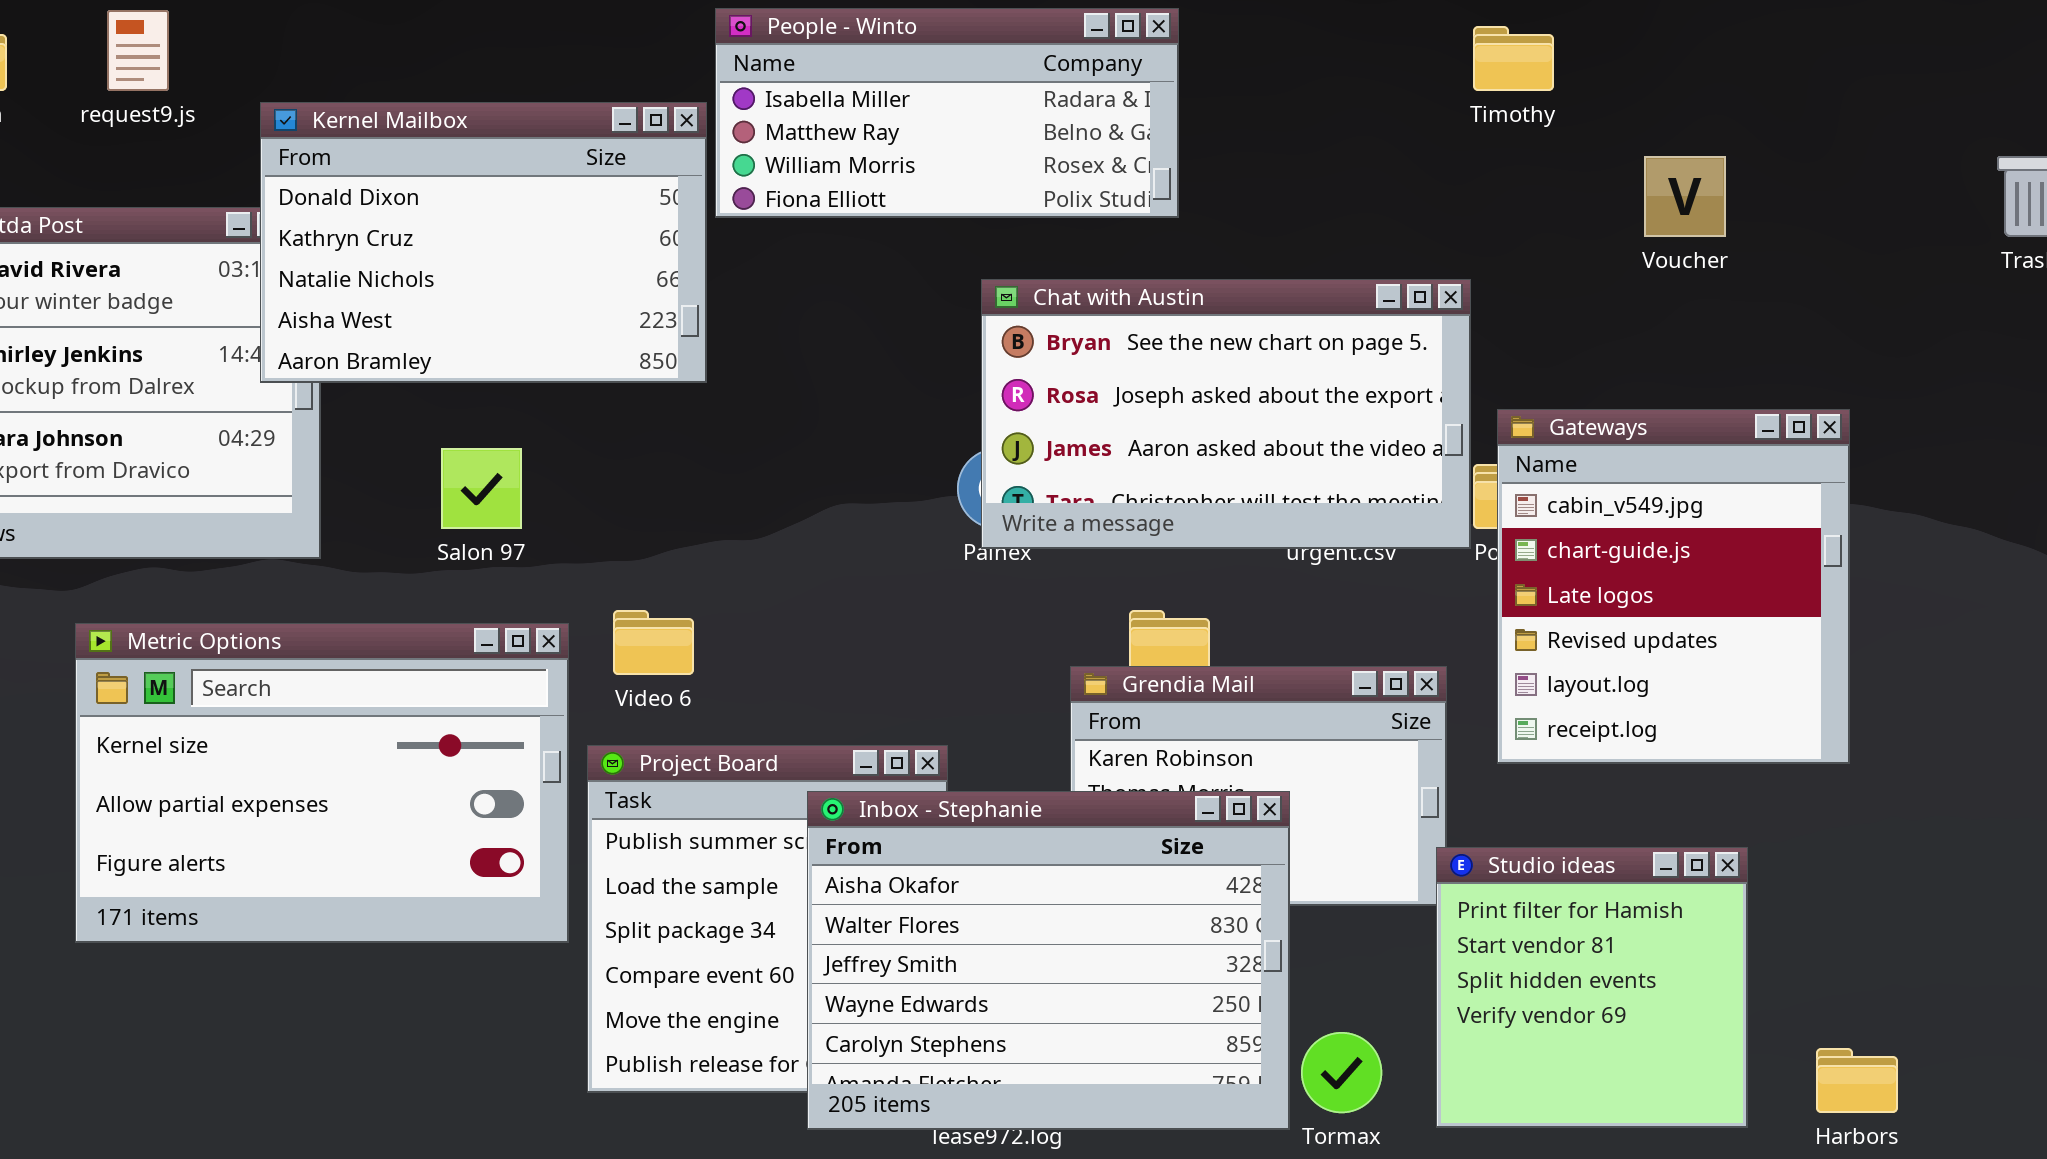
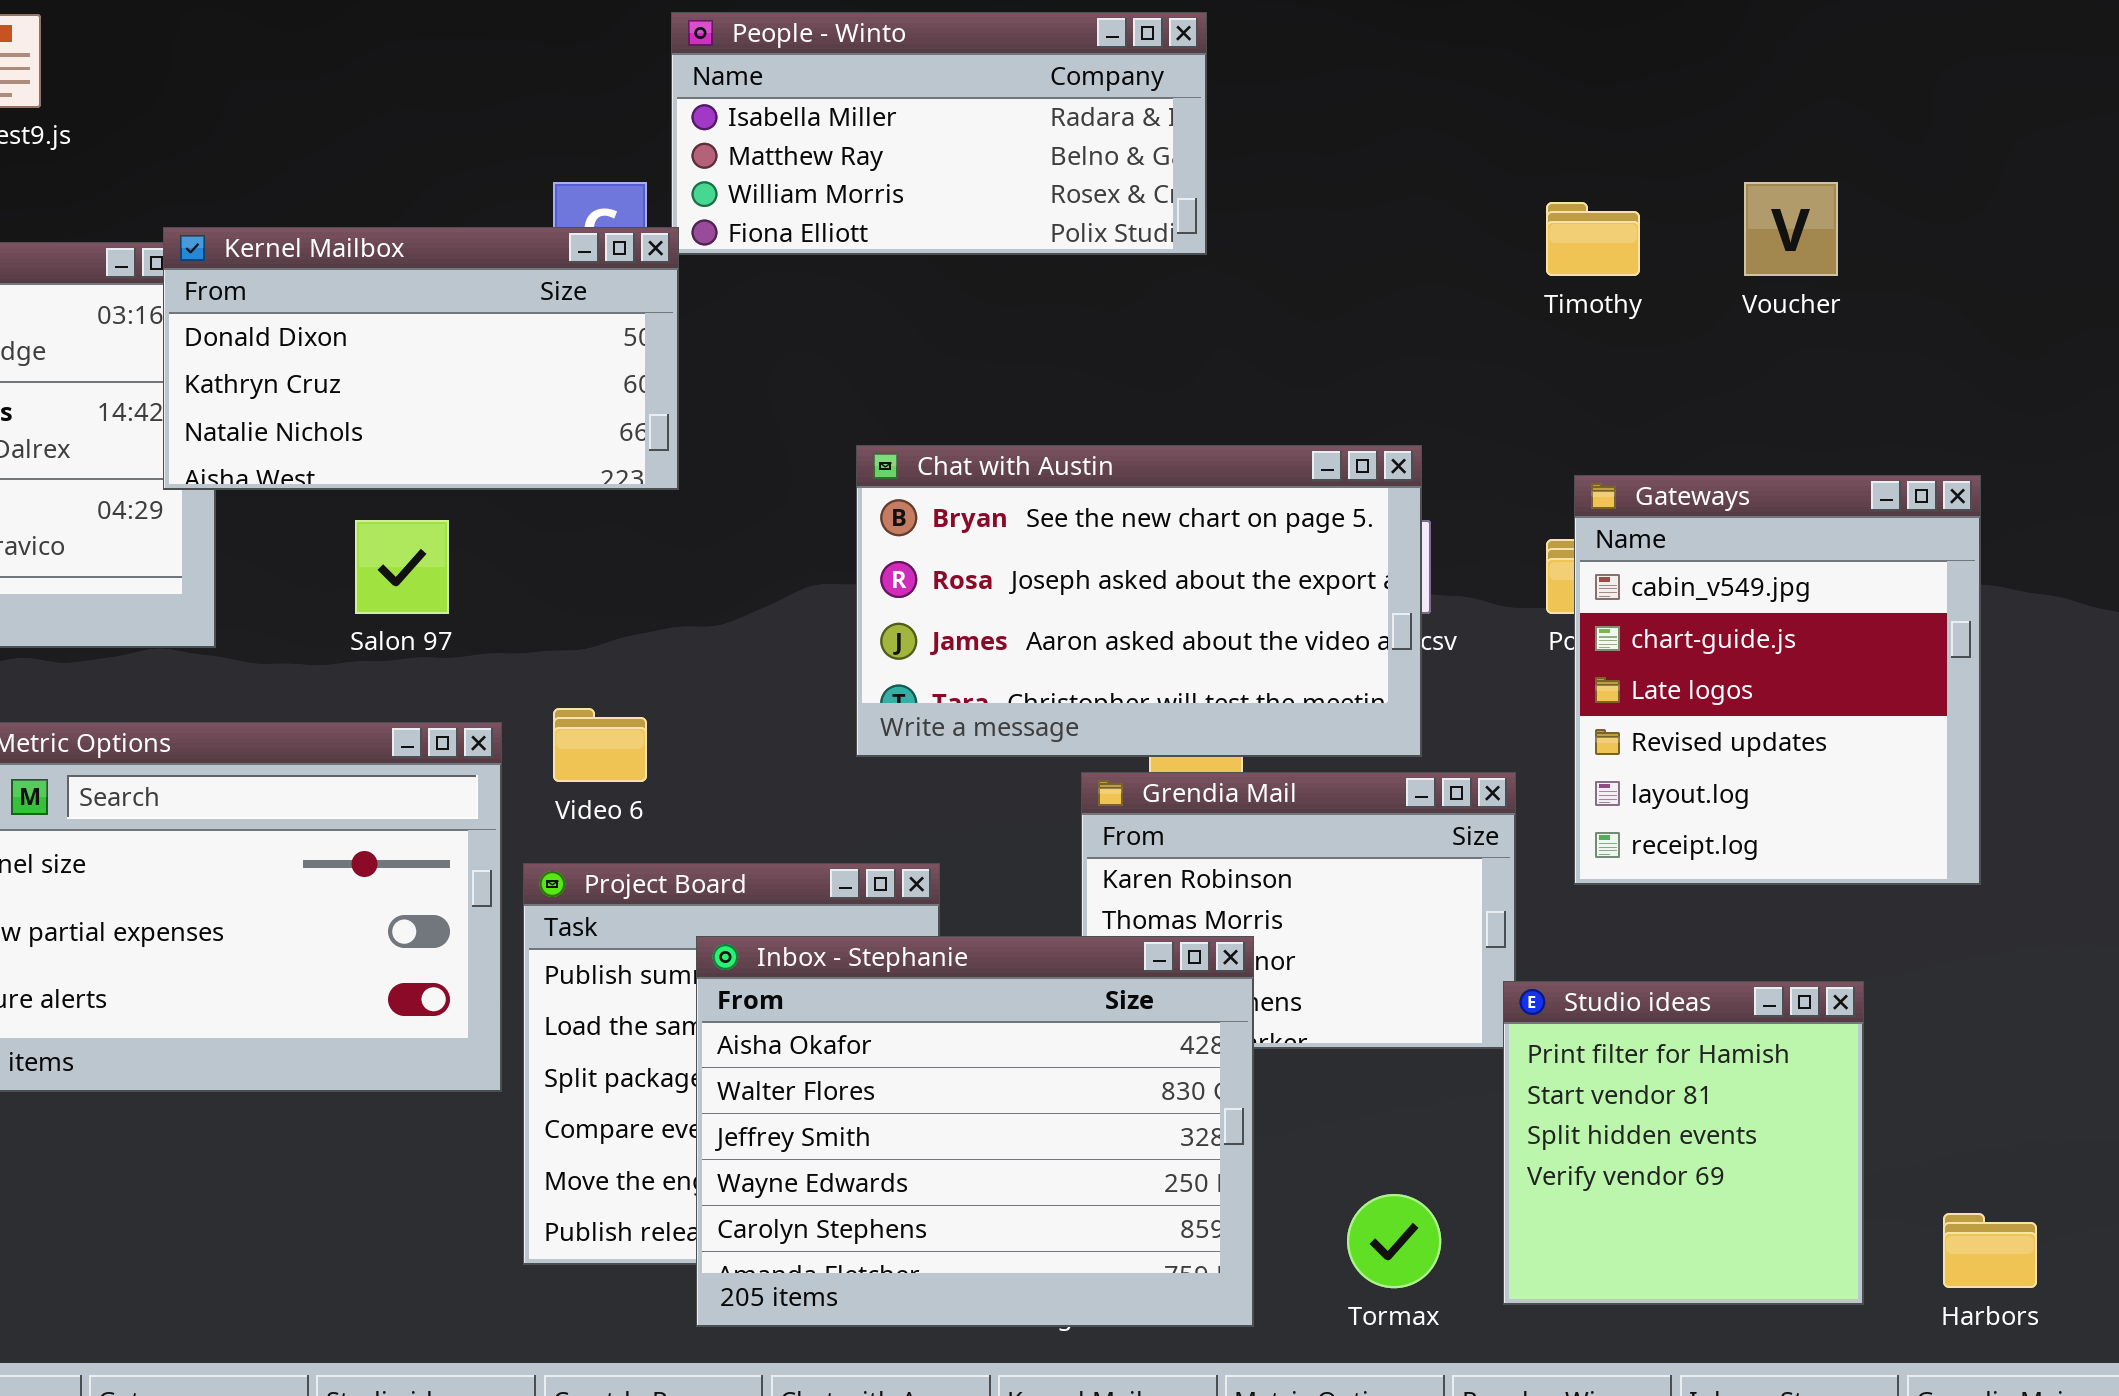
Timothy: [1473,26,1554,91] -> [1546,202,1640,276], moved
Kernel Mailbox: [260,102,707,383] -> [163,227,679,490], moved, resized
Chat with Austin: [981,279,1471,549] -> [856,445,1422,757], moved
Inbox - Stephanie: [807,791,1290,1130] -> [696,936,1254,1327], moved

